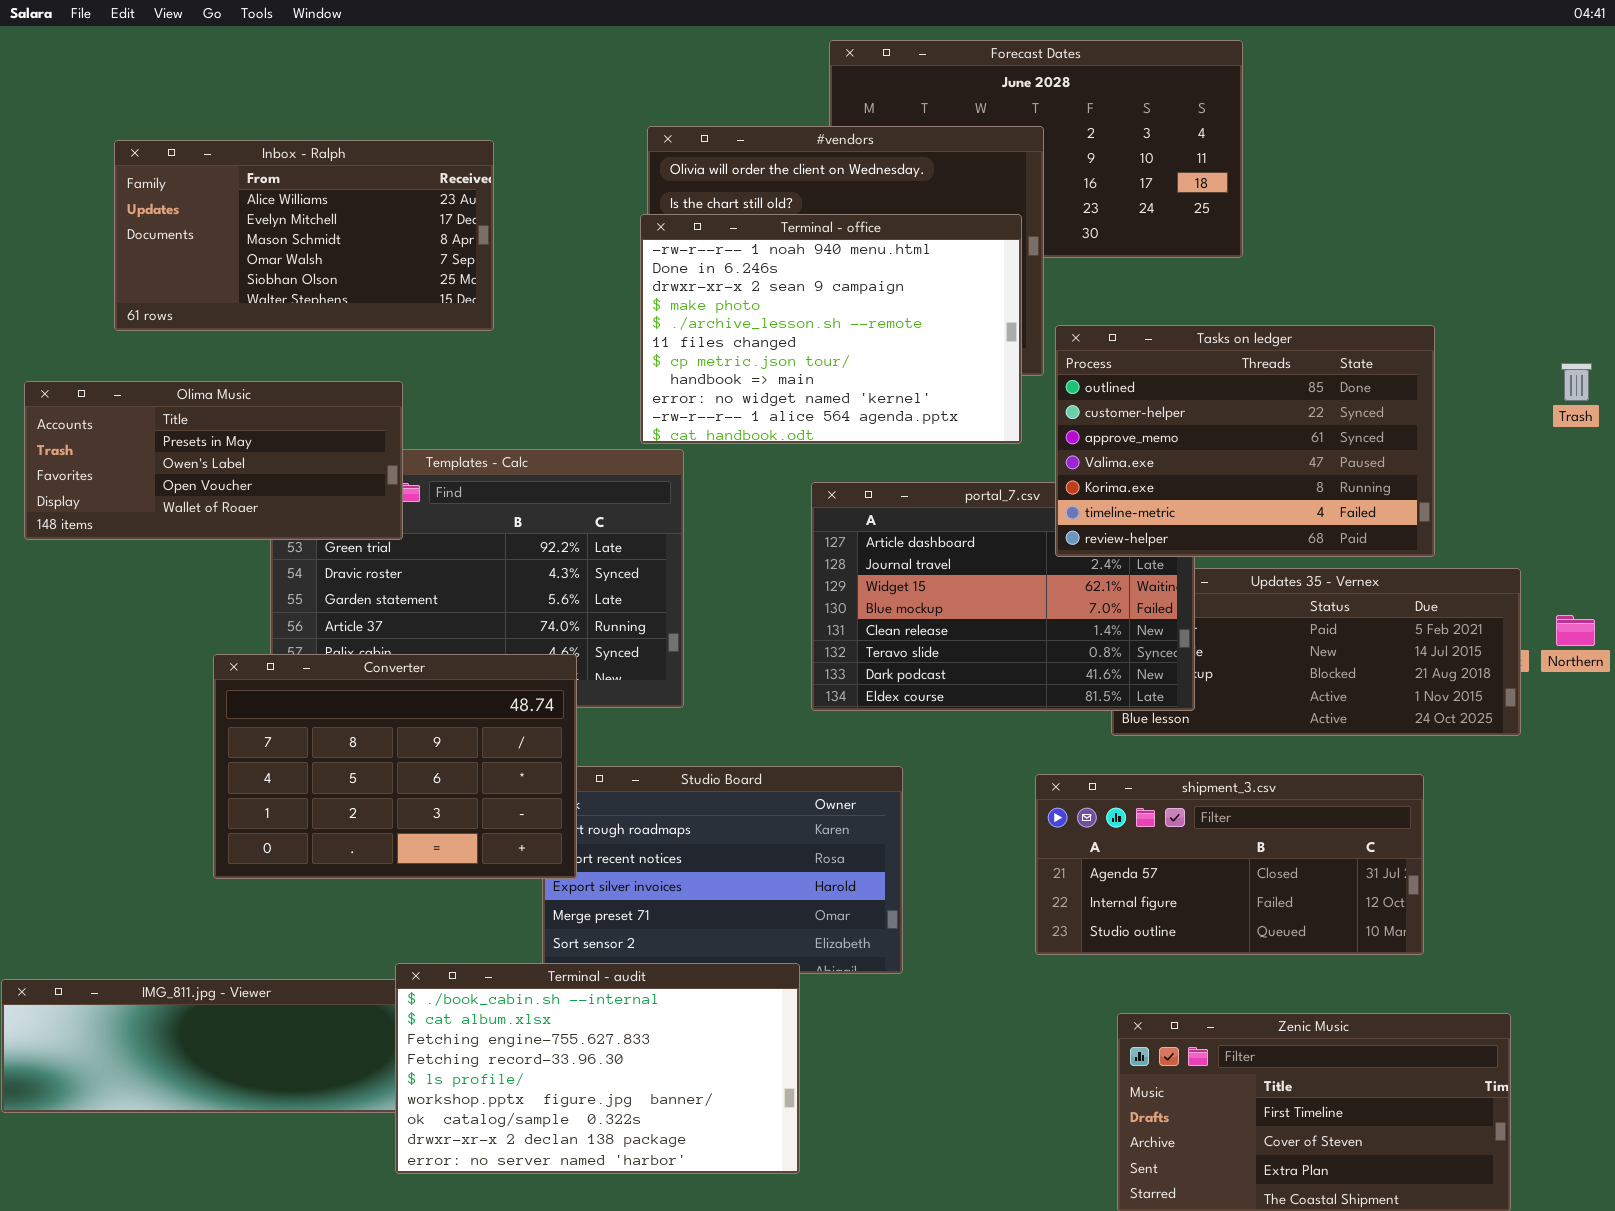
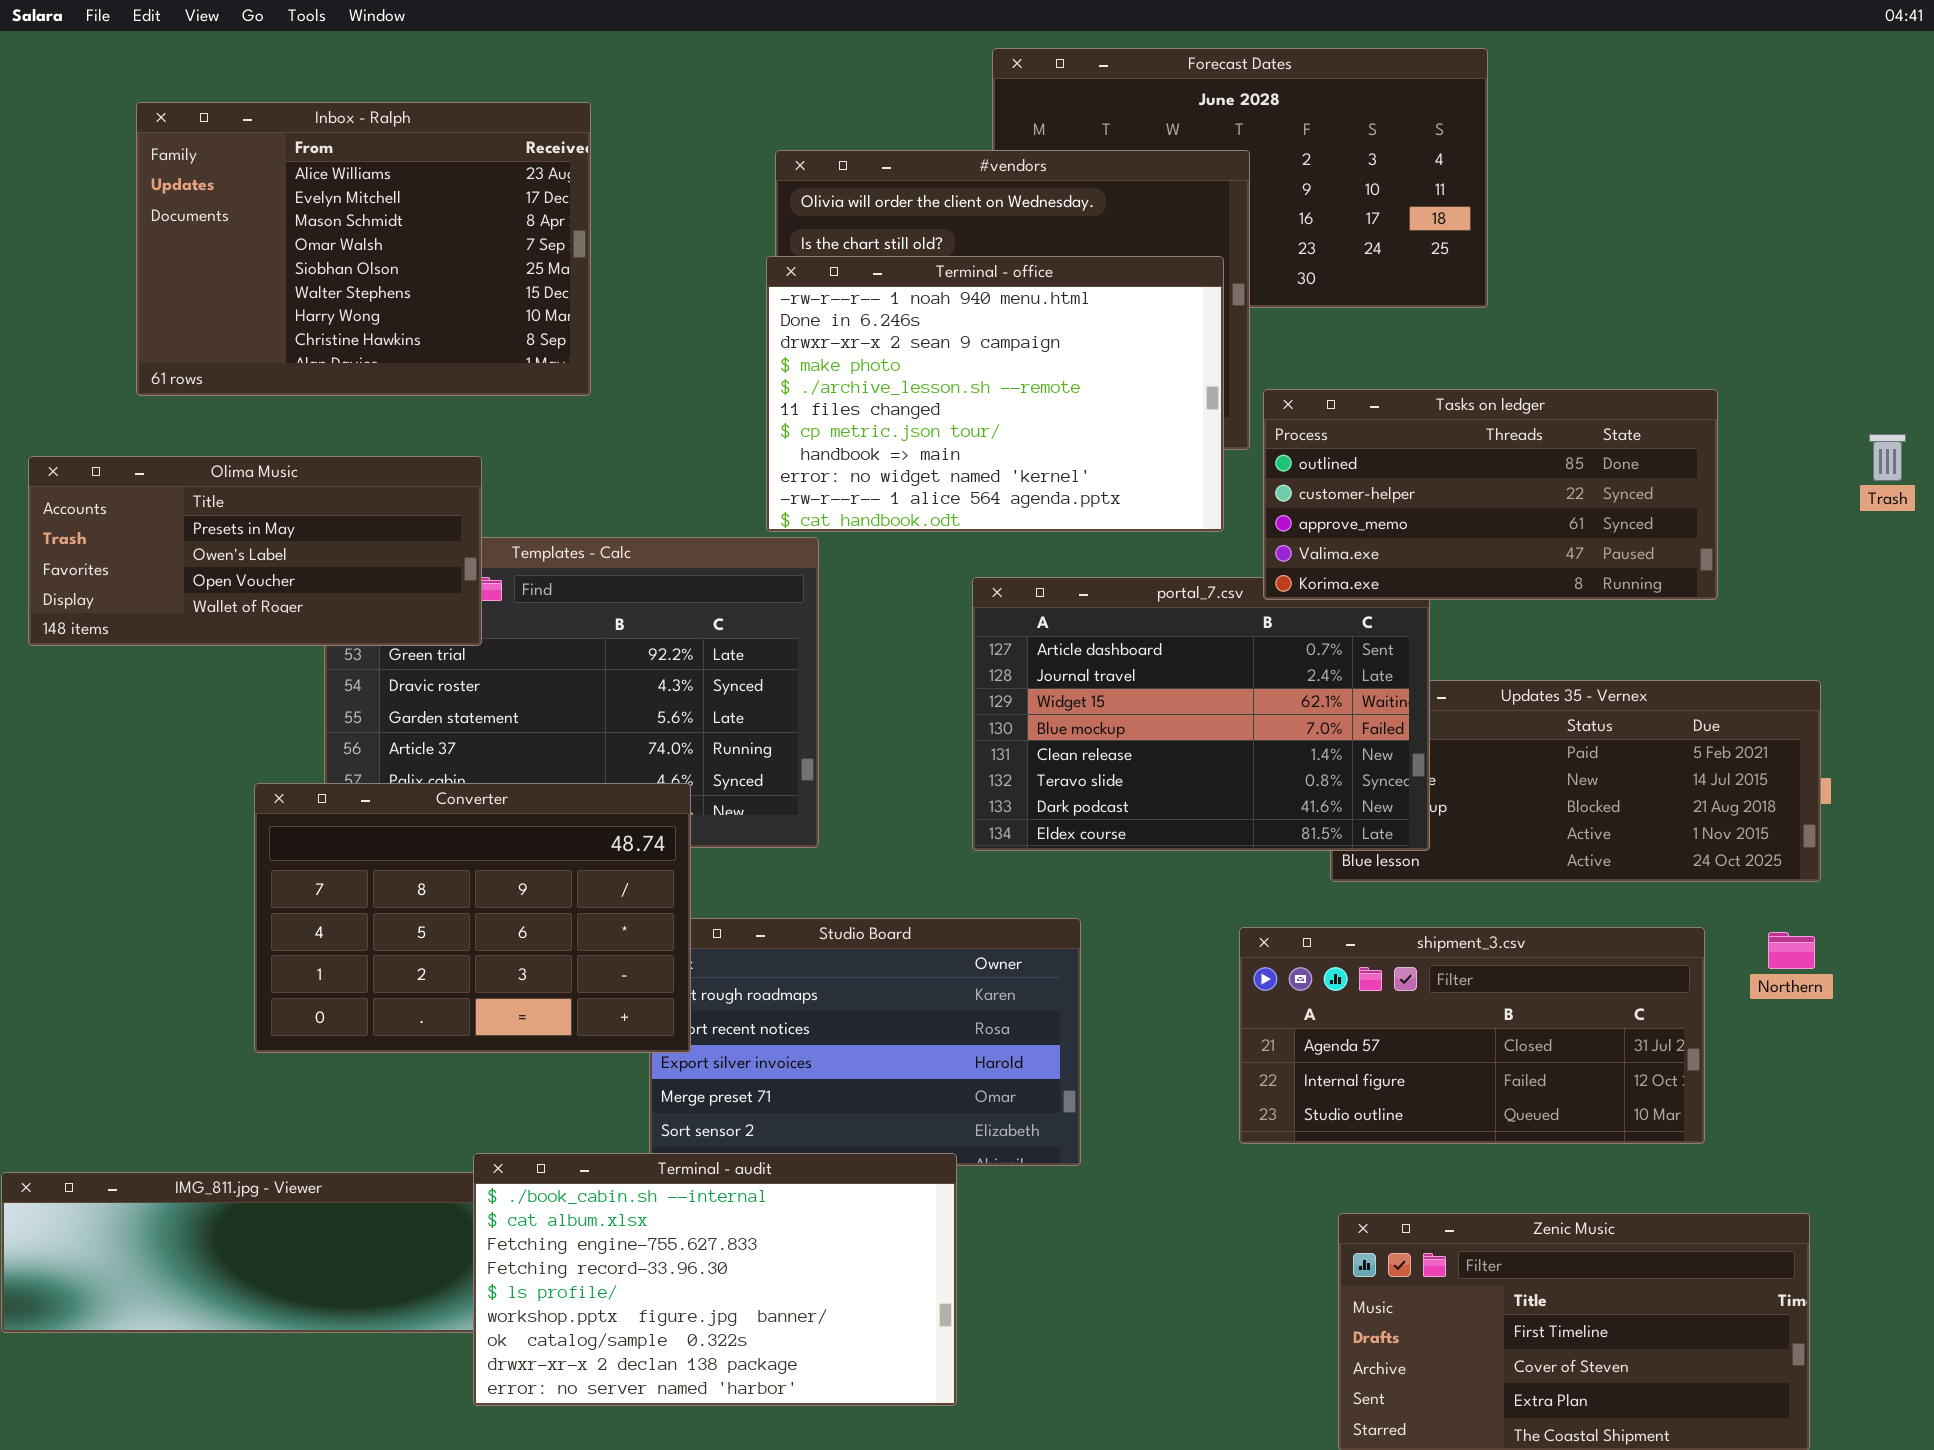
Inbox - Ralph: [114,140,494,331] -> [136,102,591,396], resized
Tasks on ledger: [1055,325,1435,557] -> [1263,389,1718,600], resized
Northern: [1556,615,1595,646] -> [1768,932,1815,969], moved

